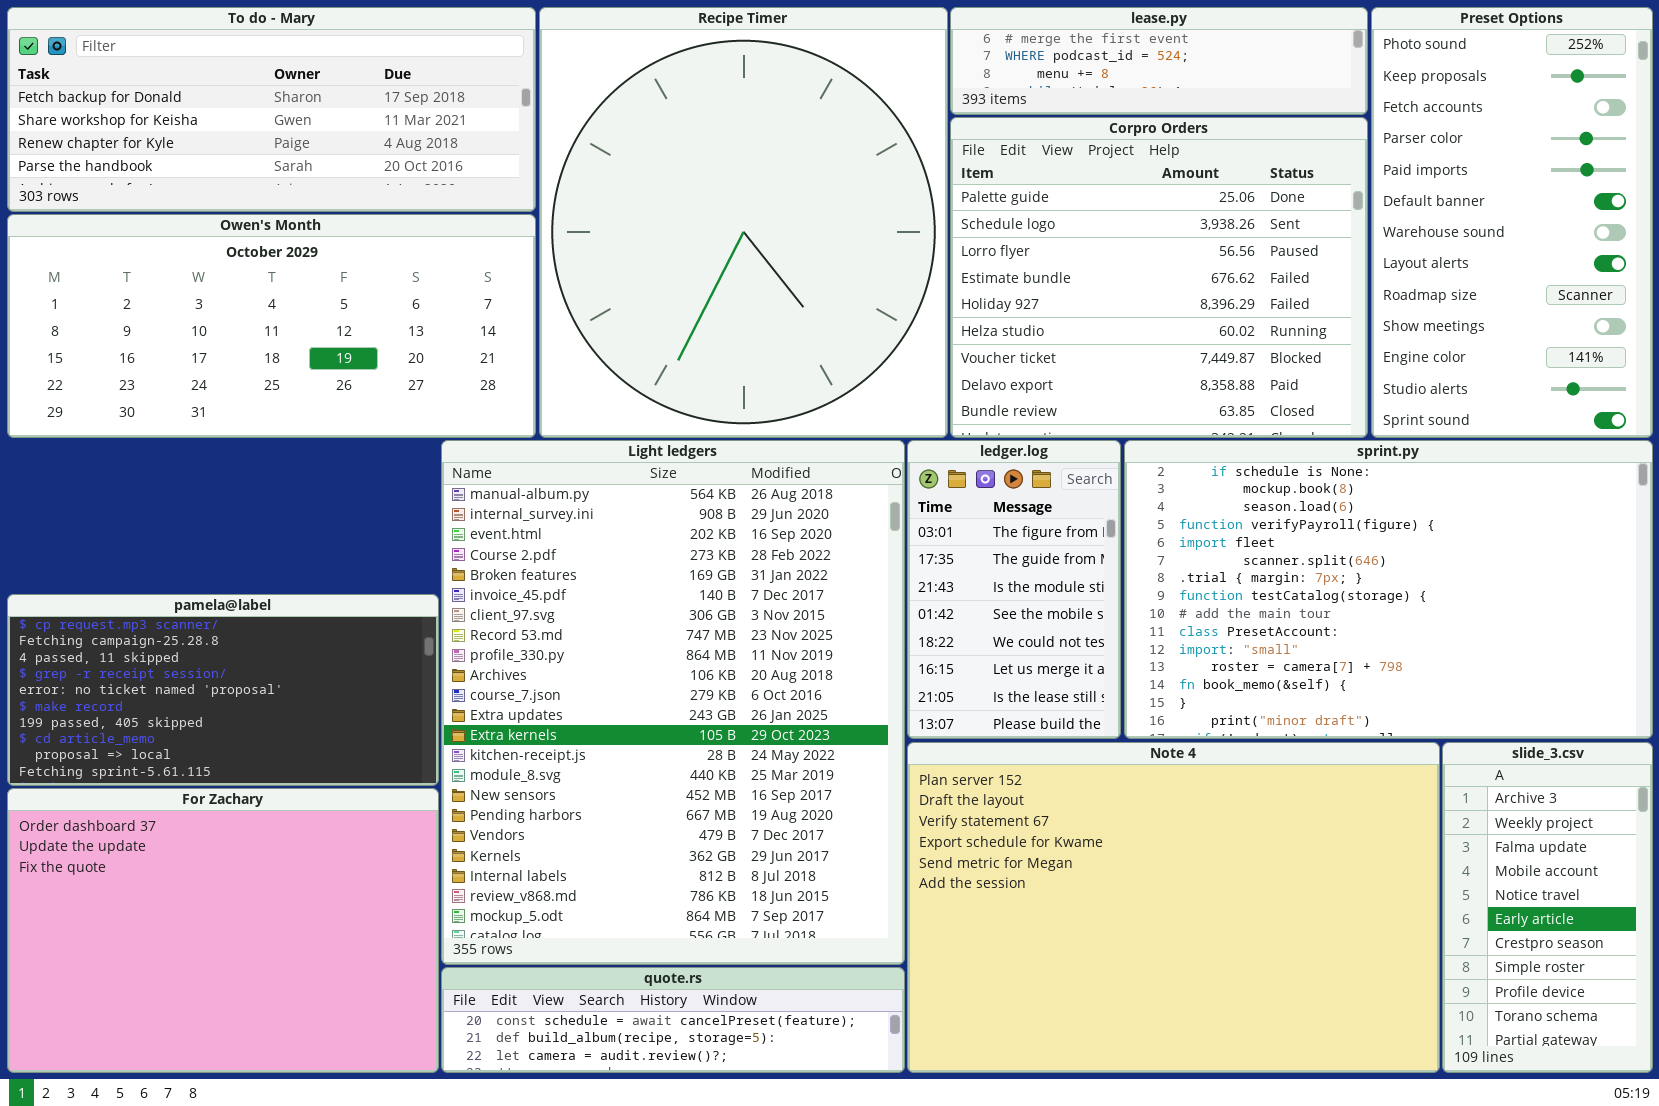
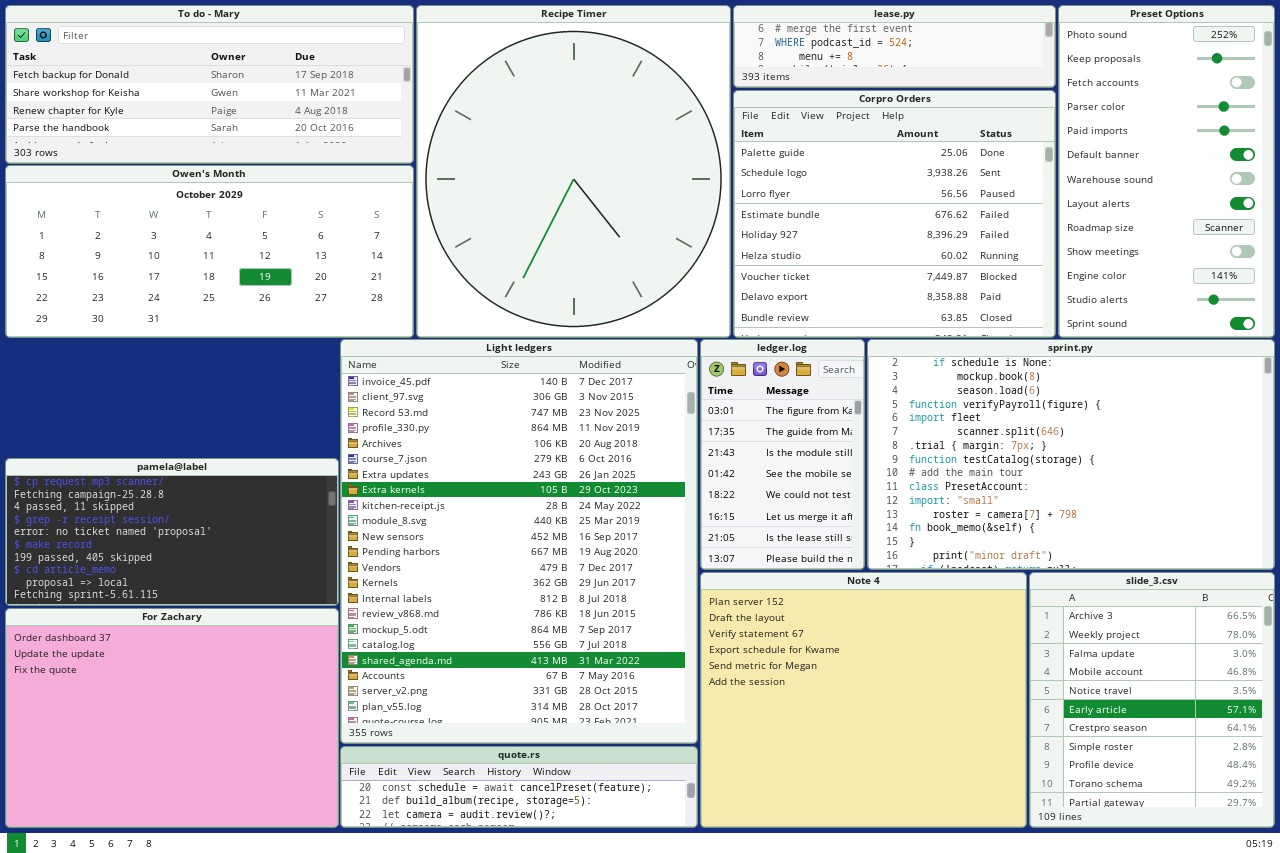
Light ledgers: [441,440,905,965] -> [340,339,698,744], scrolled down 5 rows
Note 4: [907,742,1440,1073] -> [700,572,1027,828], resized
slide_3.csv: [1442,742,1653,1073] -> [1029,572,1275,828], resized

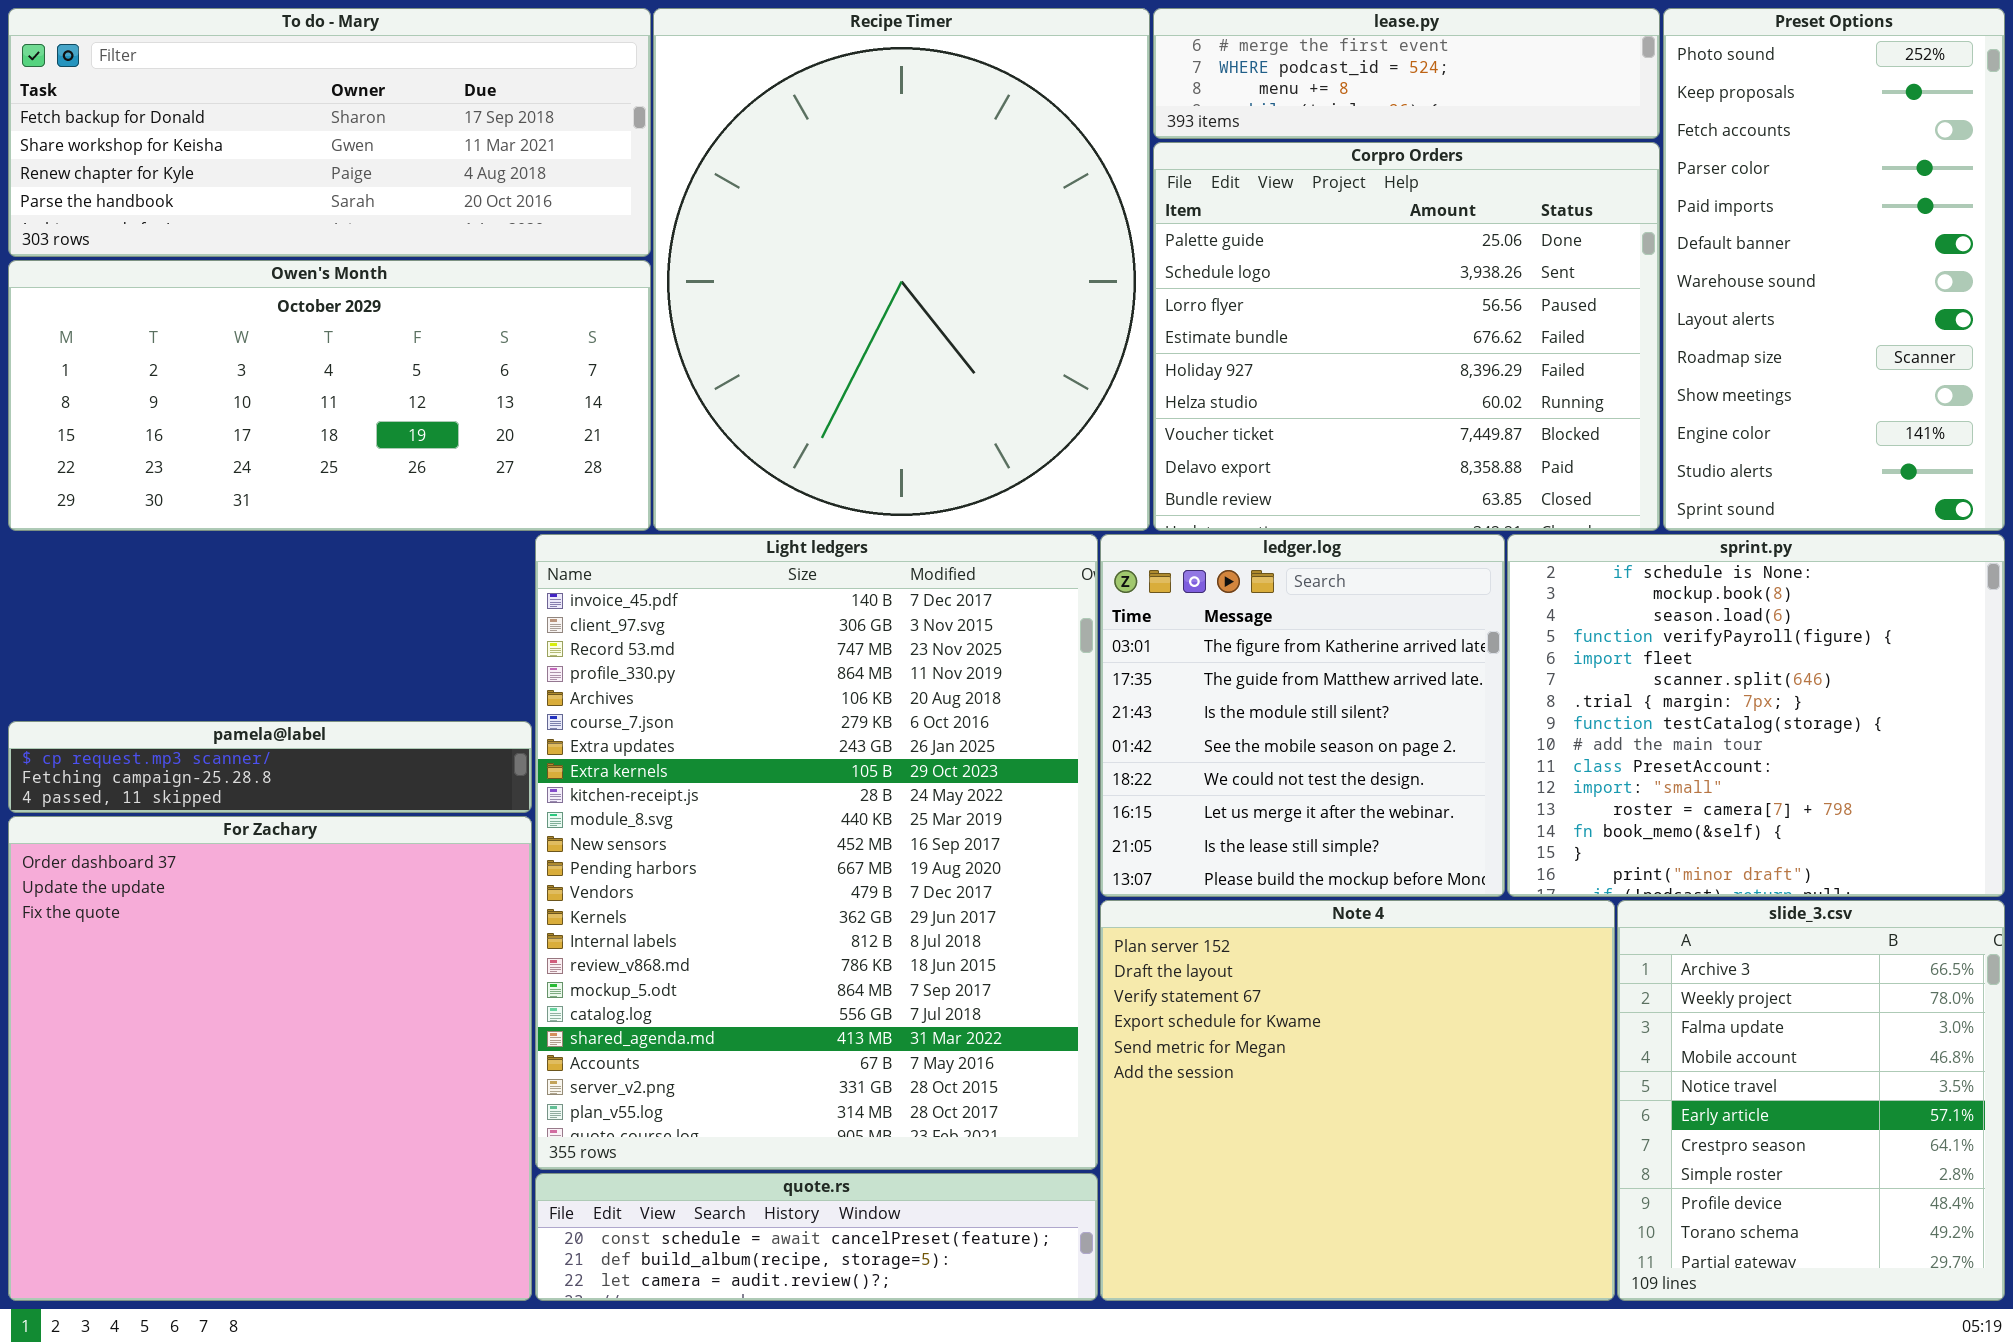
ledger.log: [700,339,865,570] -> [1100,534,1505,897], resized
sprint.py: [867,339,1275,570] -> [1507,534,2005,897], resized
pamela@label: [5,458,339,606] -> [8,721,532,813], resized
For Zachary: [5,608,339,828] -> [8,816,532,1301], resized

